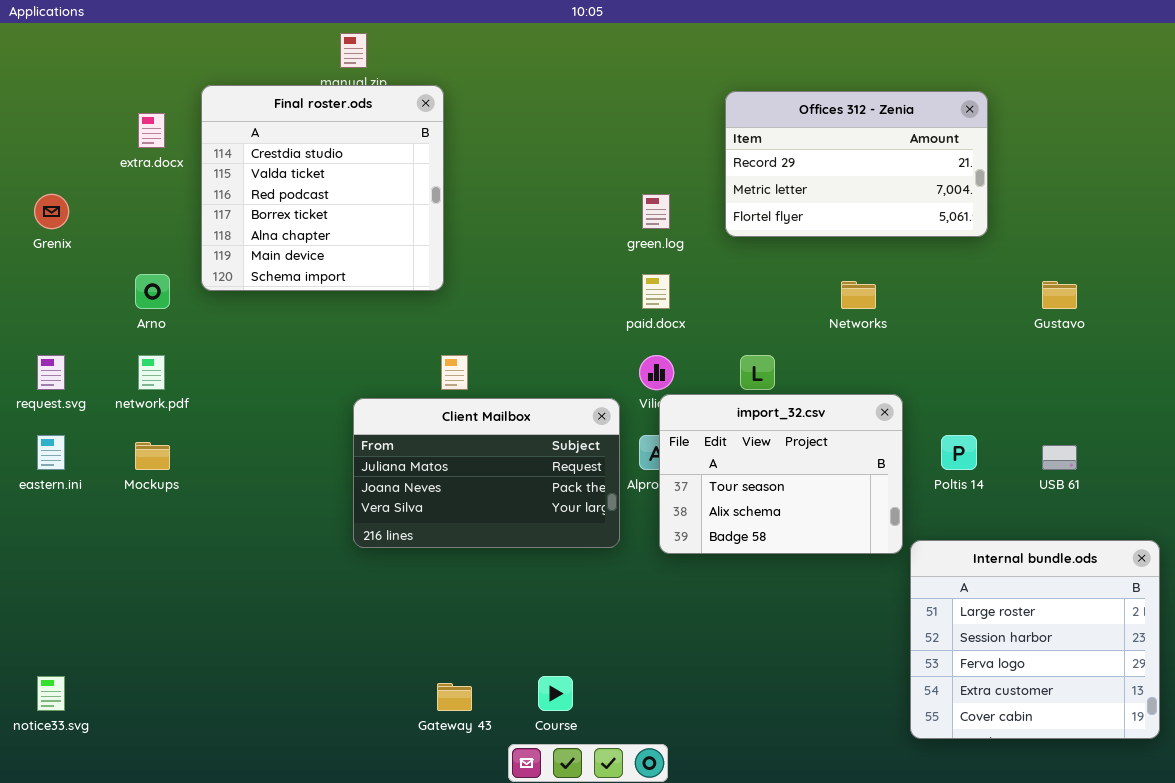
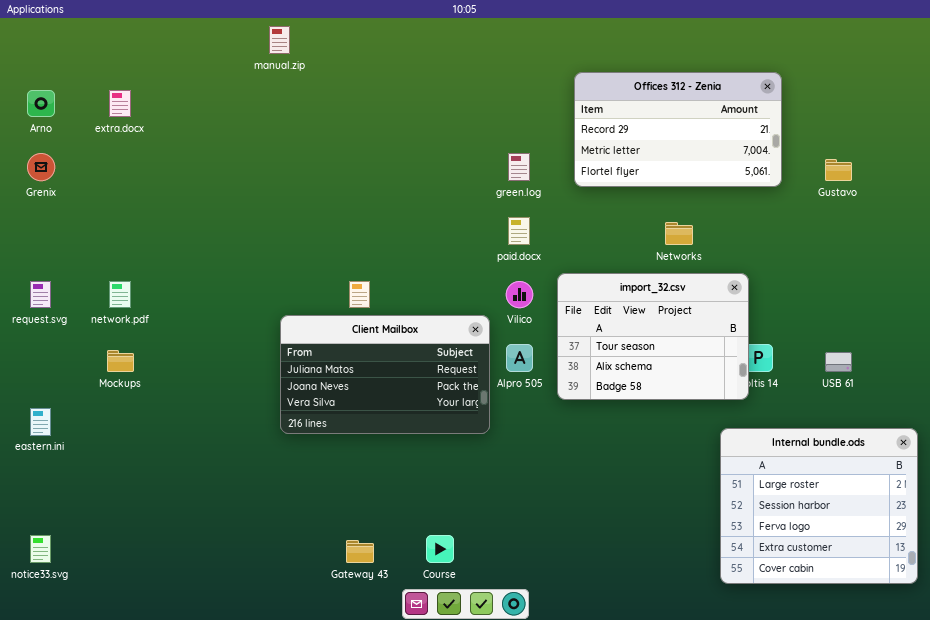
Final roster.ods: [201,85,444,291] -> none, closed
Arno: [135,274,170,309] -> [27,90,55,117], moved
Gustavo: [1042,281,1077,309] -> [825,159,852,181], moved
import_32.csv: [659,394,903,554] -> [557,273,749,400], moved
eastern.ini: [37,435,65,470] -> [30,408,51,436], moved

